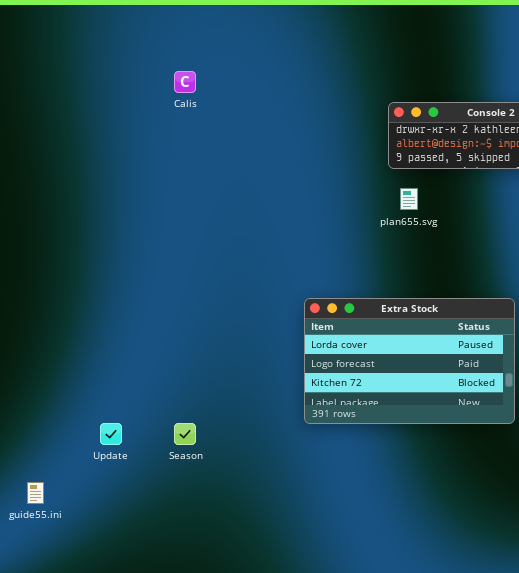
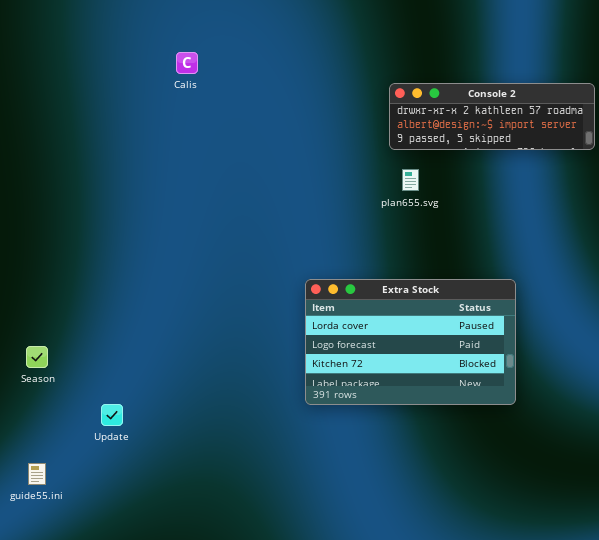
Season: [174,423,196,445] -> [26,346,48,368], moved

